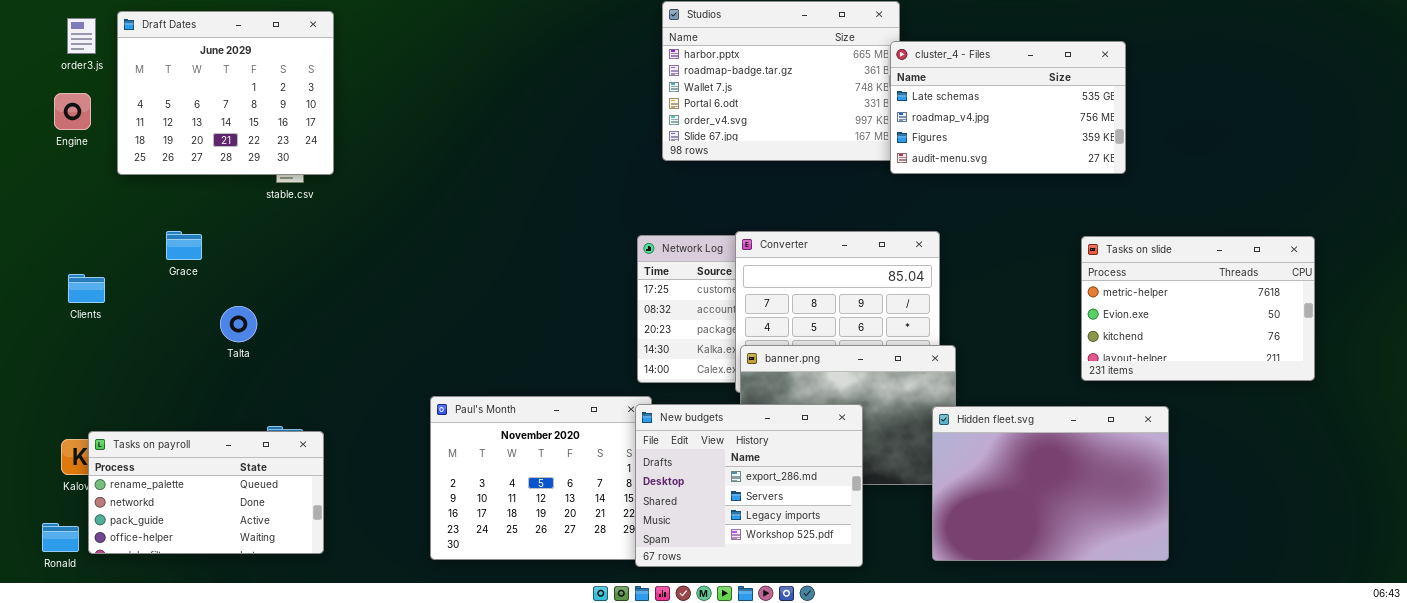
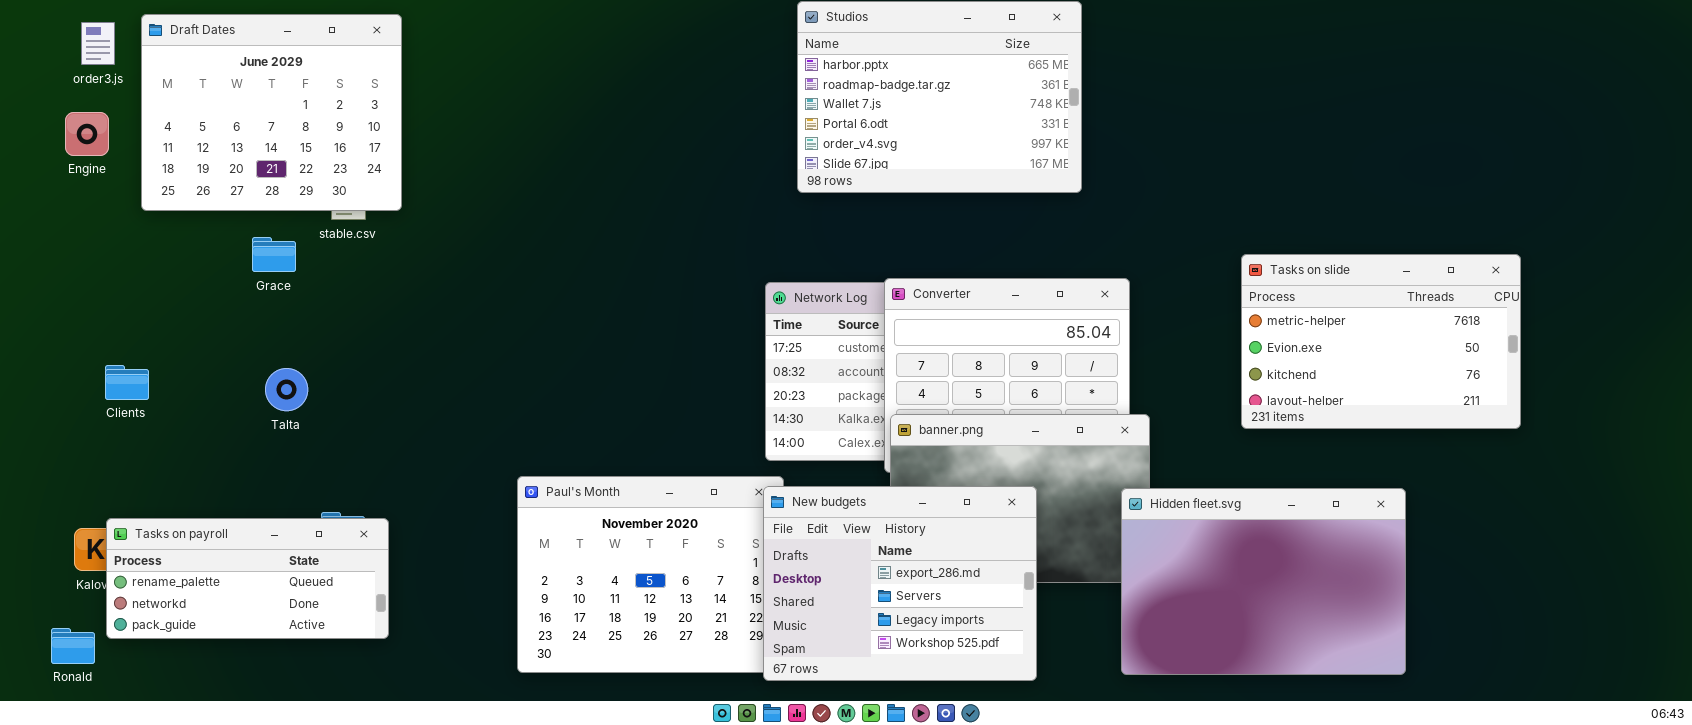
cluster_4 - Files: [890,41,1126,174] -> none, closed
Grace: [166,231,202,260] -> [252,237,296,272], moved
Tasks on slide: [1081,236,1315,381] -> [1241,254,1521,429], moved
Clients: [68,274,105,303] -> [105,365,149,400], moved
Tasks on payroll: [88,431,324,554] -> [106,518,389,639], resized

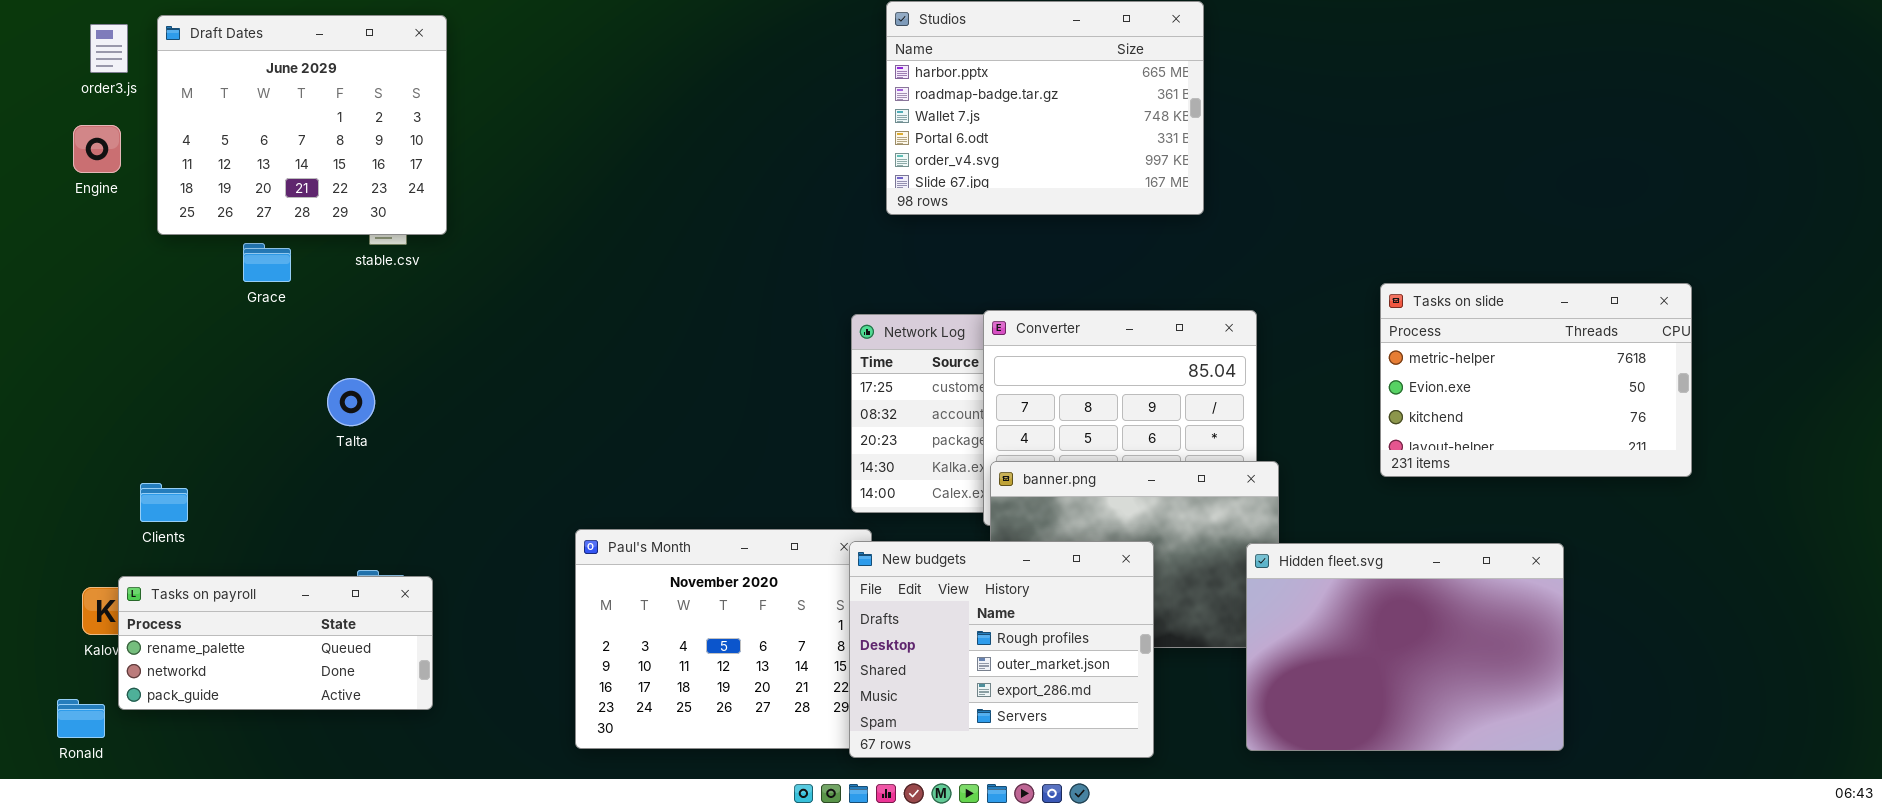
Grace: [252,237,296,272] -> [243,243,291,282], moved
Clients: [105,365,149,400] -> [140,483,188,522], moved
Talta: [265,368,308,411] -> [327,378,375,426], moved
New budgets: [763,486,1037,681] -> [849,541,1154,758], scrolled up 2 rows

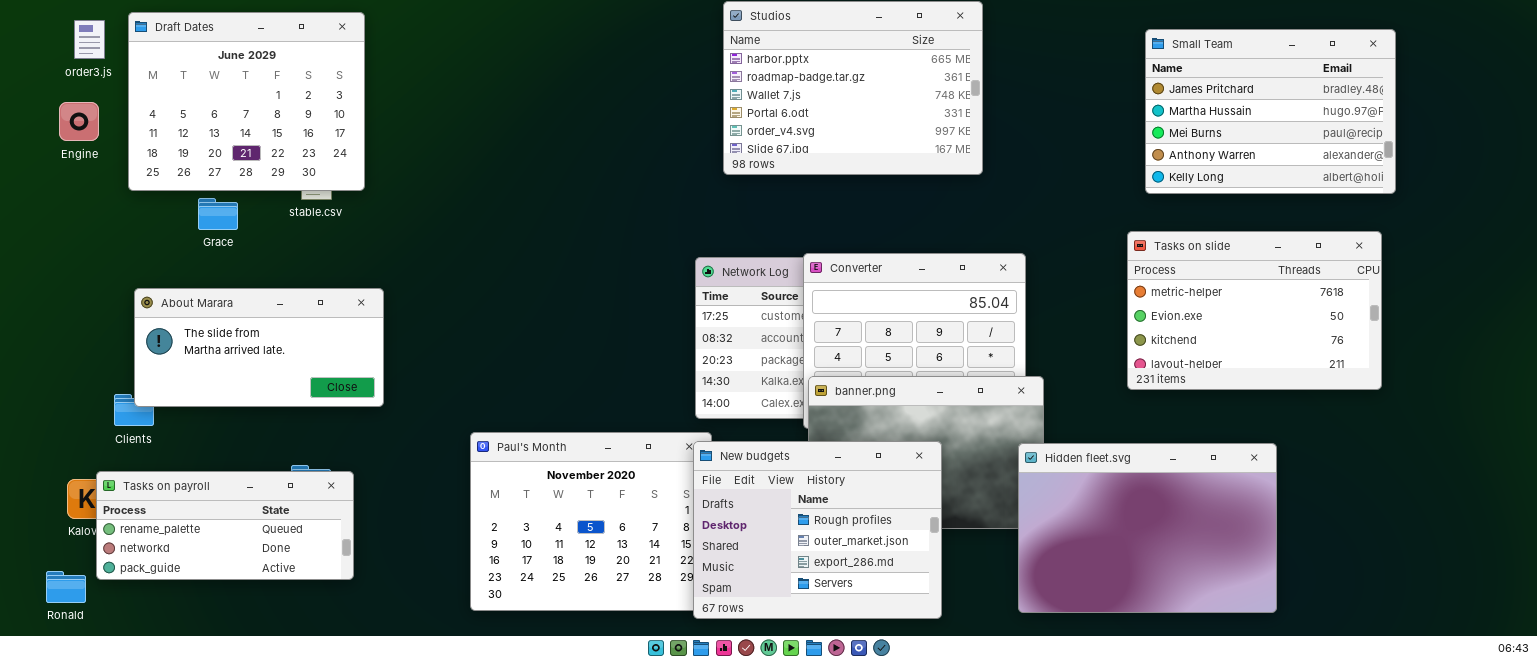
Small Team: none -> [1145,29,1396,194], opened
About Marara: none -> [134,288,384,407], opened

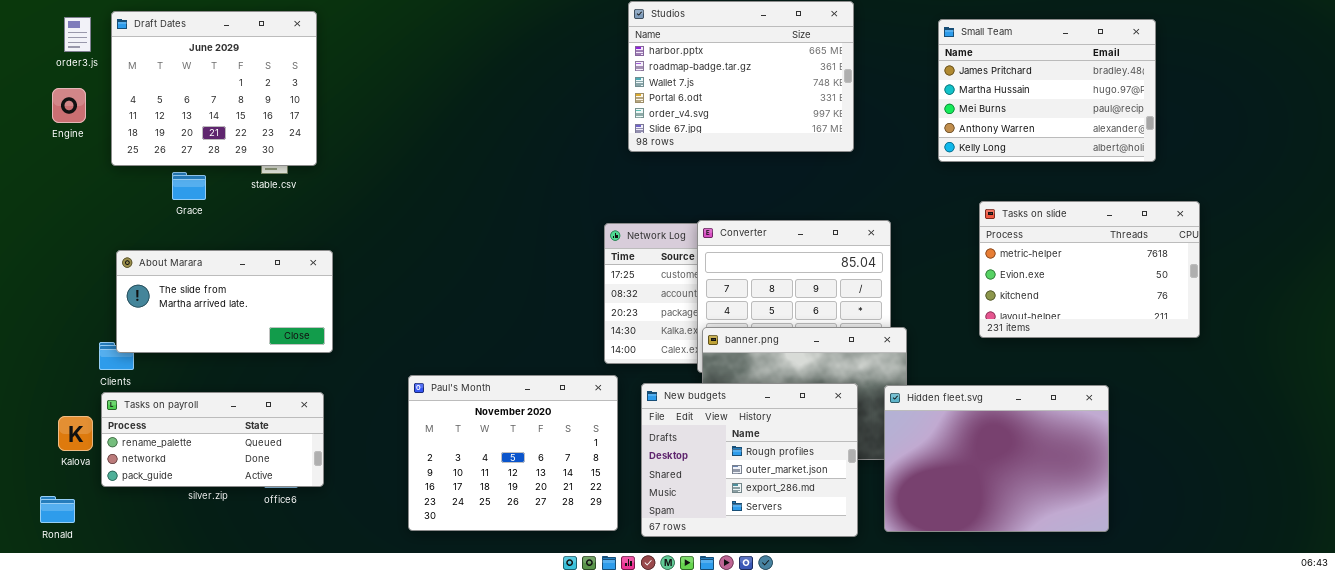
Small Team: [1145,29,1396,194] -> [938,19,1156,162], moved
New budgets: [693,441,942,619] -> [641,383,858,537], moved
Tasks on payroll: [96,471,354,580] -> [101,392,324,487], moved

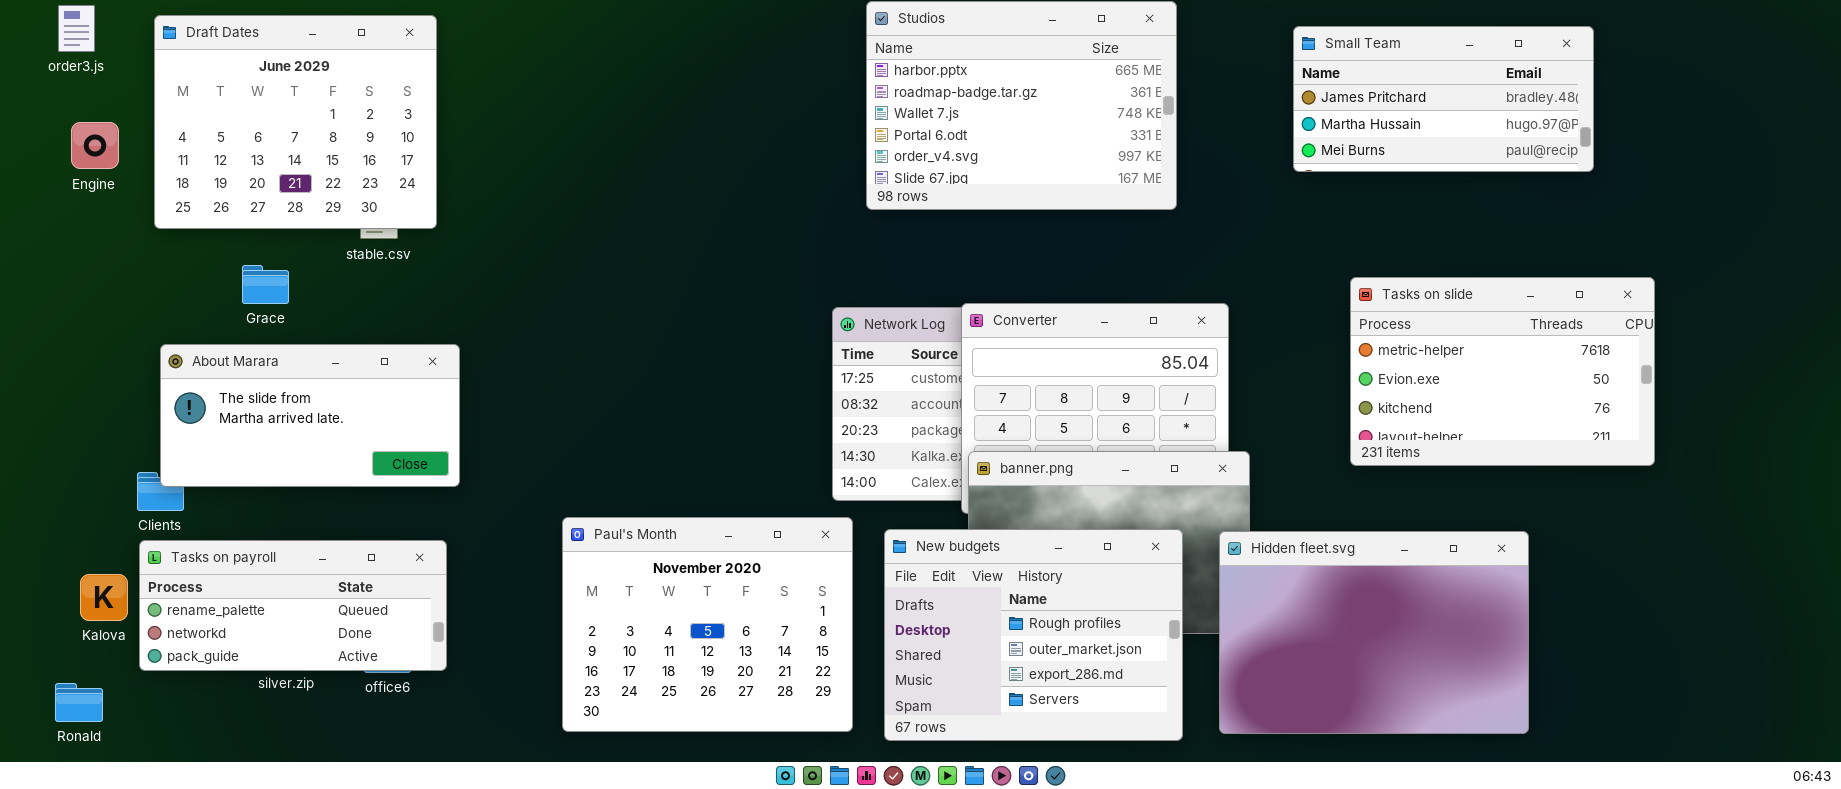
order3.js: [64,17,91,52] -> [58,5,95,52], moved
Small Team: [938,19,1156,162] -> [1293,26,1594,172], resized
Grace: [172,172,206,200] -> [242,265,289,304], moved

